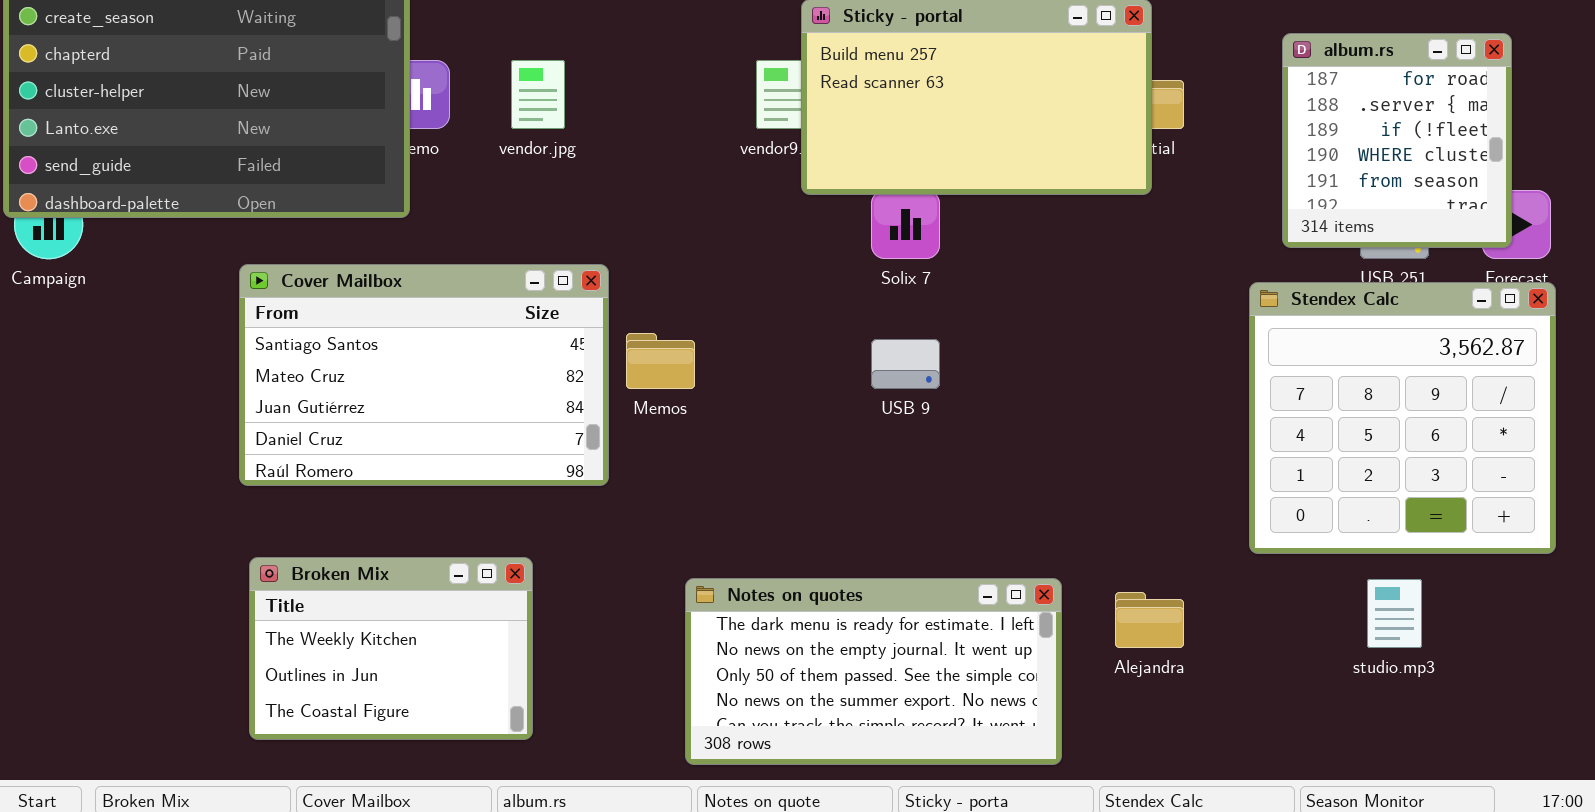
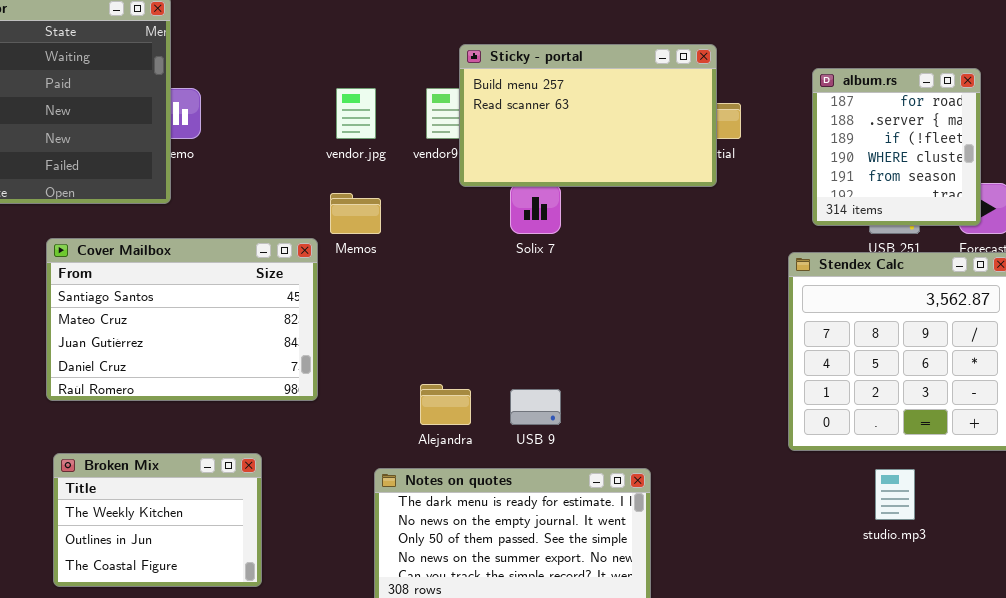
vendor.jpg: [511,60,565,129] -> [336,88,376,139], moved
Memos: [626,333,695,389] -> [330,193,381,234], moved
USB 9: [871,339,940,389] -> [510,389,561,425], moved
Alejandra: [1115,592,1184,648] -> [420,384,471,425], moved

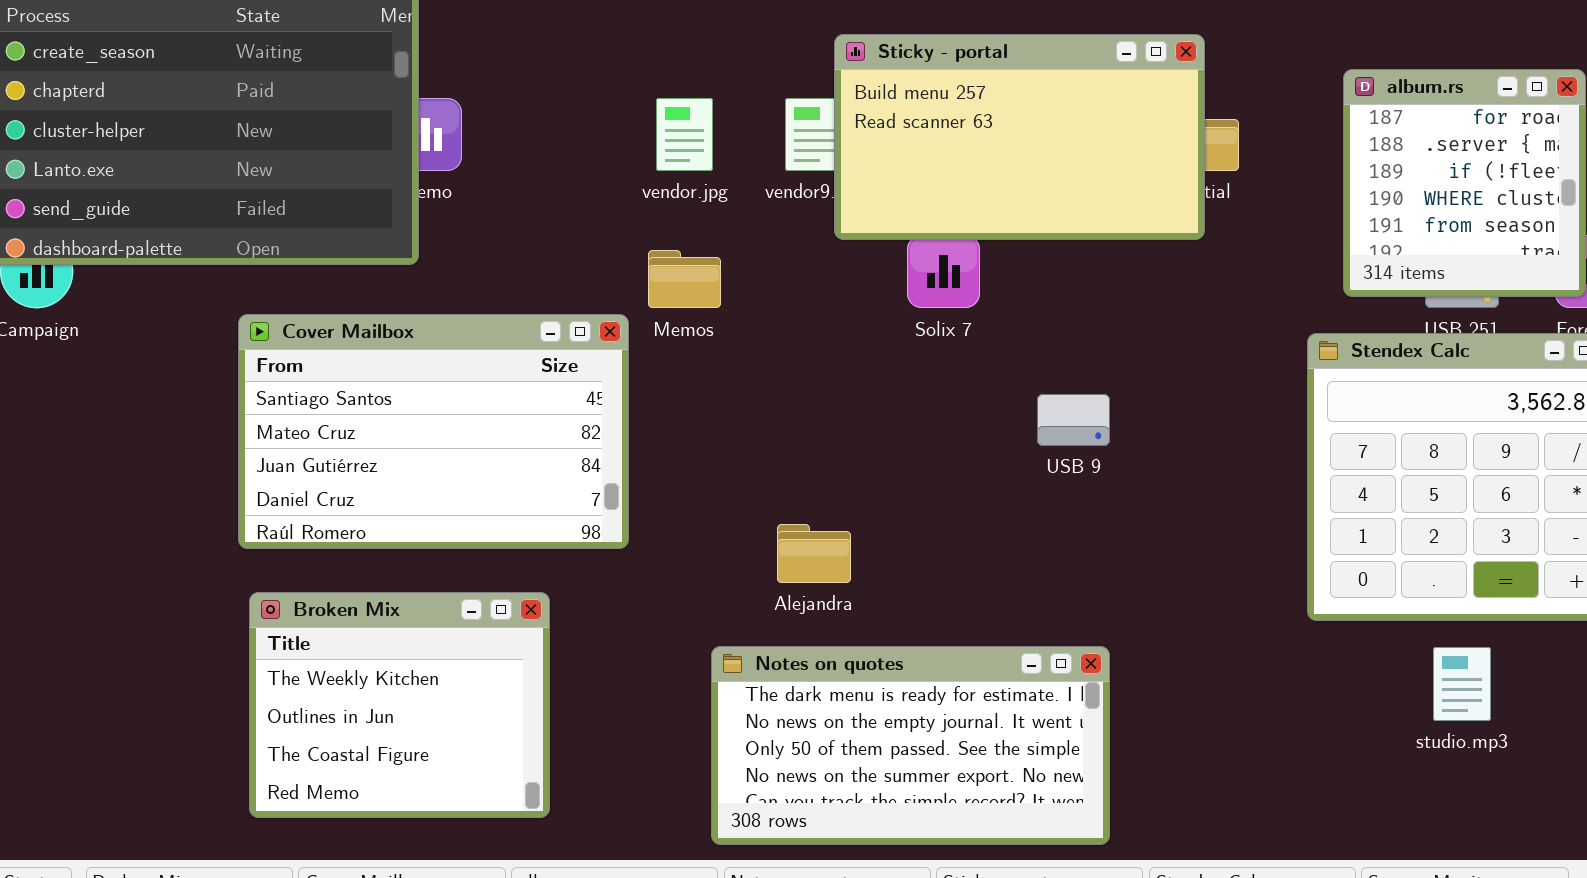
USB 9: [510,389,561,425] -> [1037,394,1110,446], moved
Broken Mix: [53,453,262,587] -> [249,592,550,818], resized

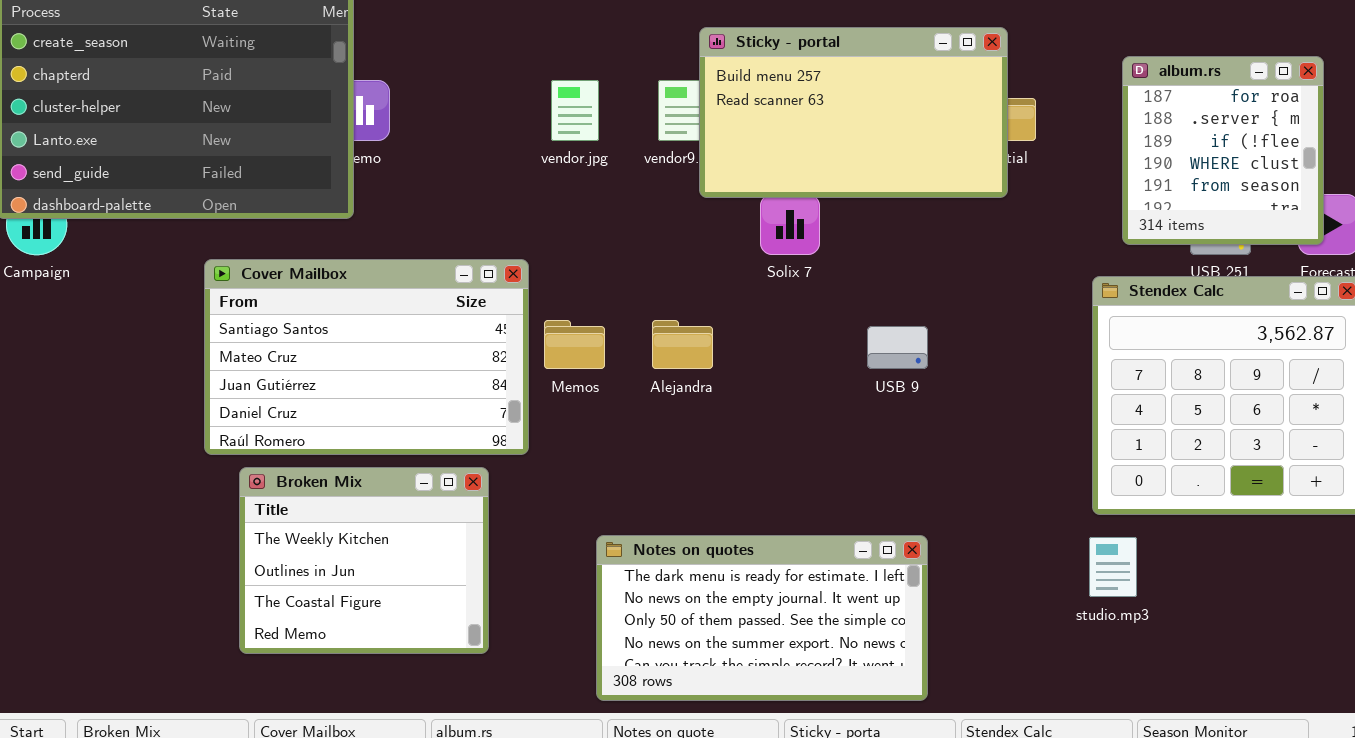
Memos: [648,250,721,308] -> [544,320,605,369], moved
Alejandra: [777,524,851,583] -> [652,320,713,369], moved
Broken Mix: [249,592,550,818] -> [239,467,489,654], moved
studio.mp3: [1433,647,1491,721] -> [1089,537,1137,597], moved

